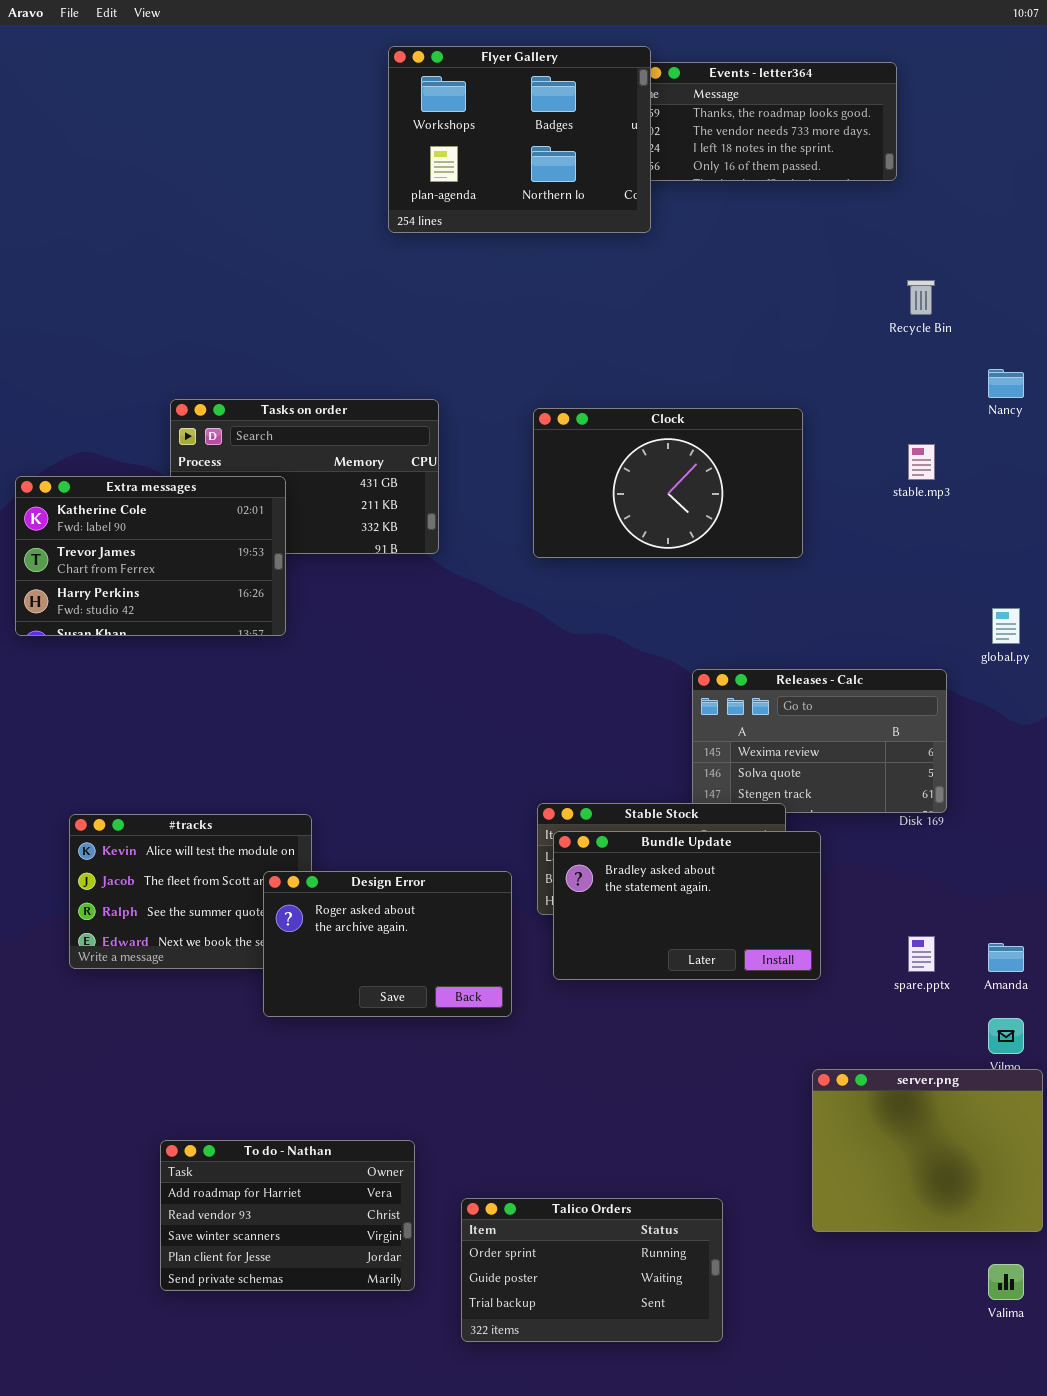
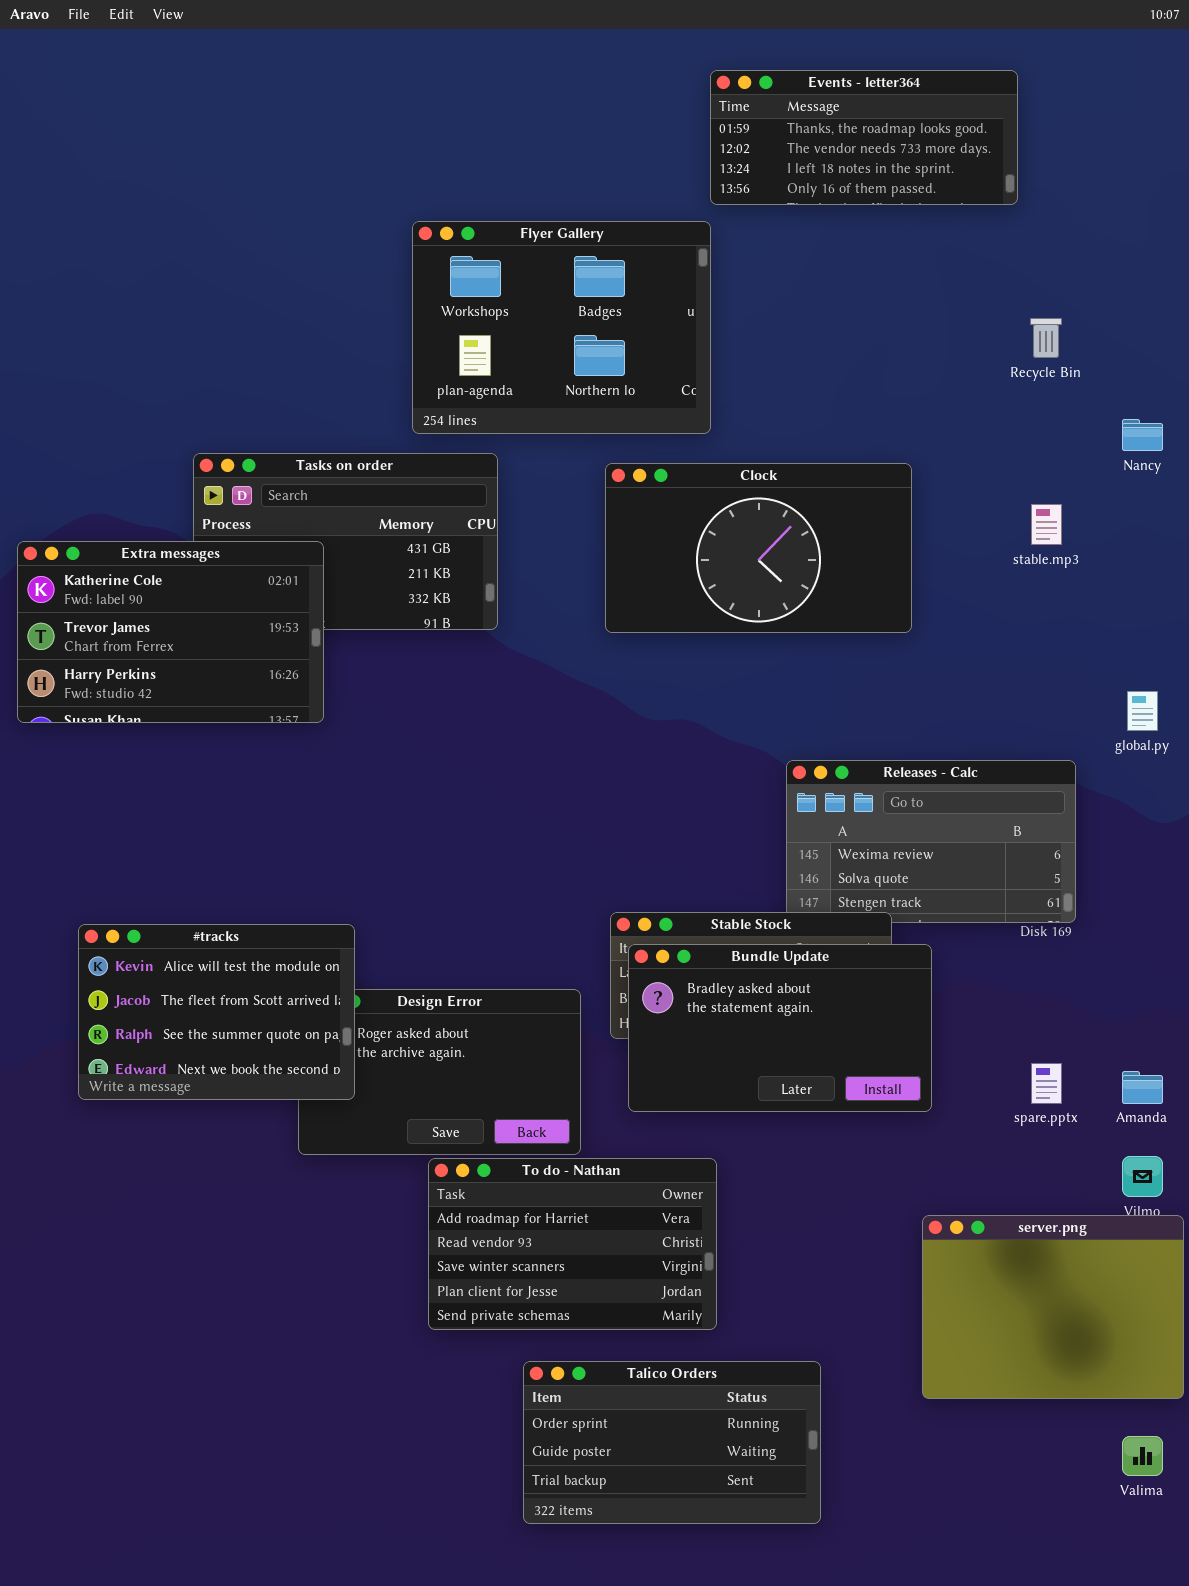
Flyer Gallery: [388,46,651,233] -> [412,221,711,434], moved
#tracks: [69,814,312,969] -> [78,924,355,1100], raised
To do - Nathan: [160,1140,415,1291] -> [428,1158,717,1330], moved

